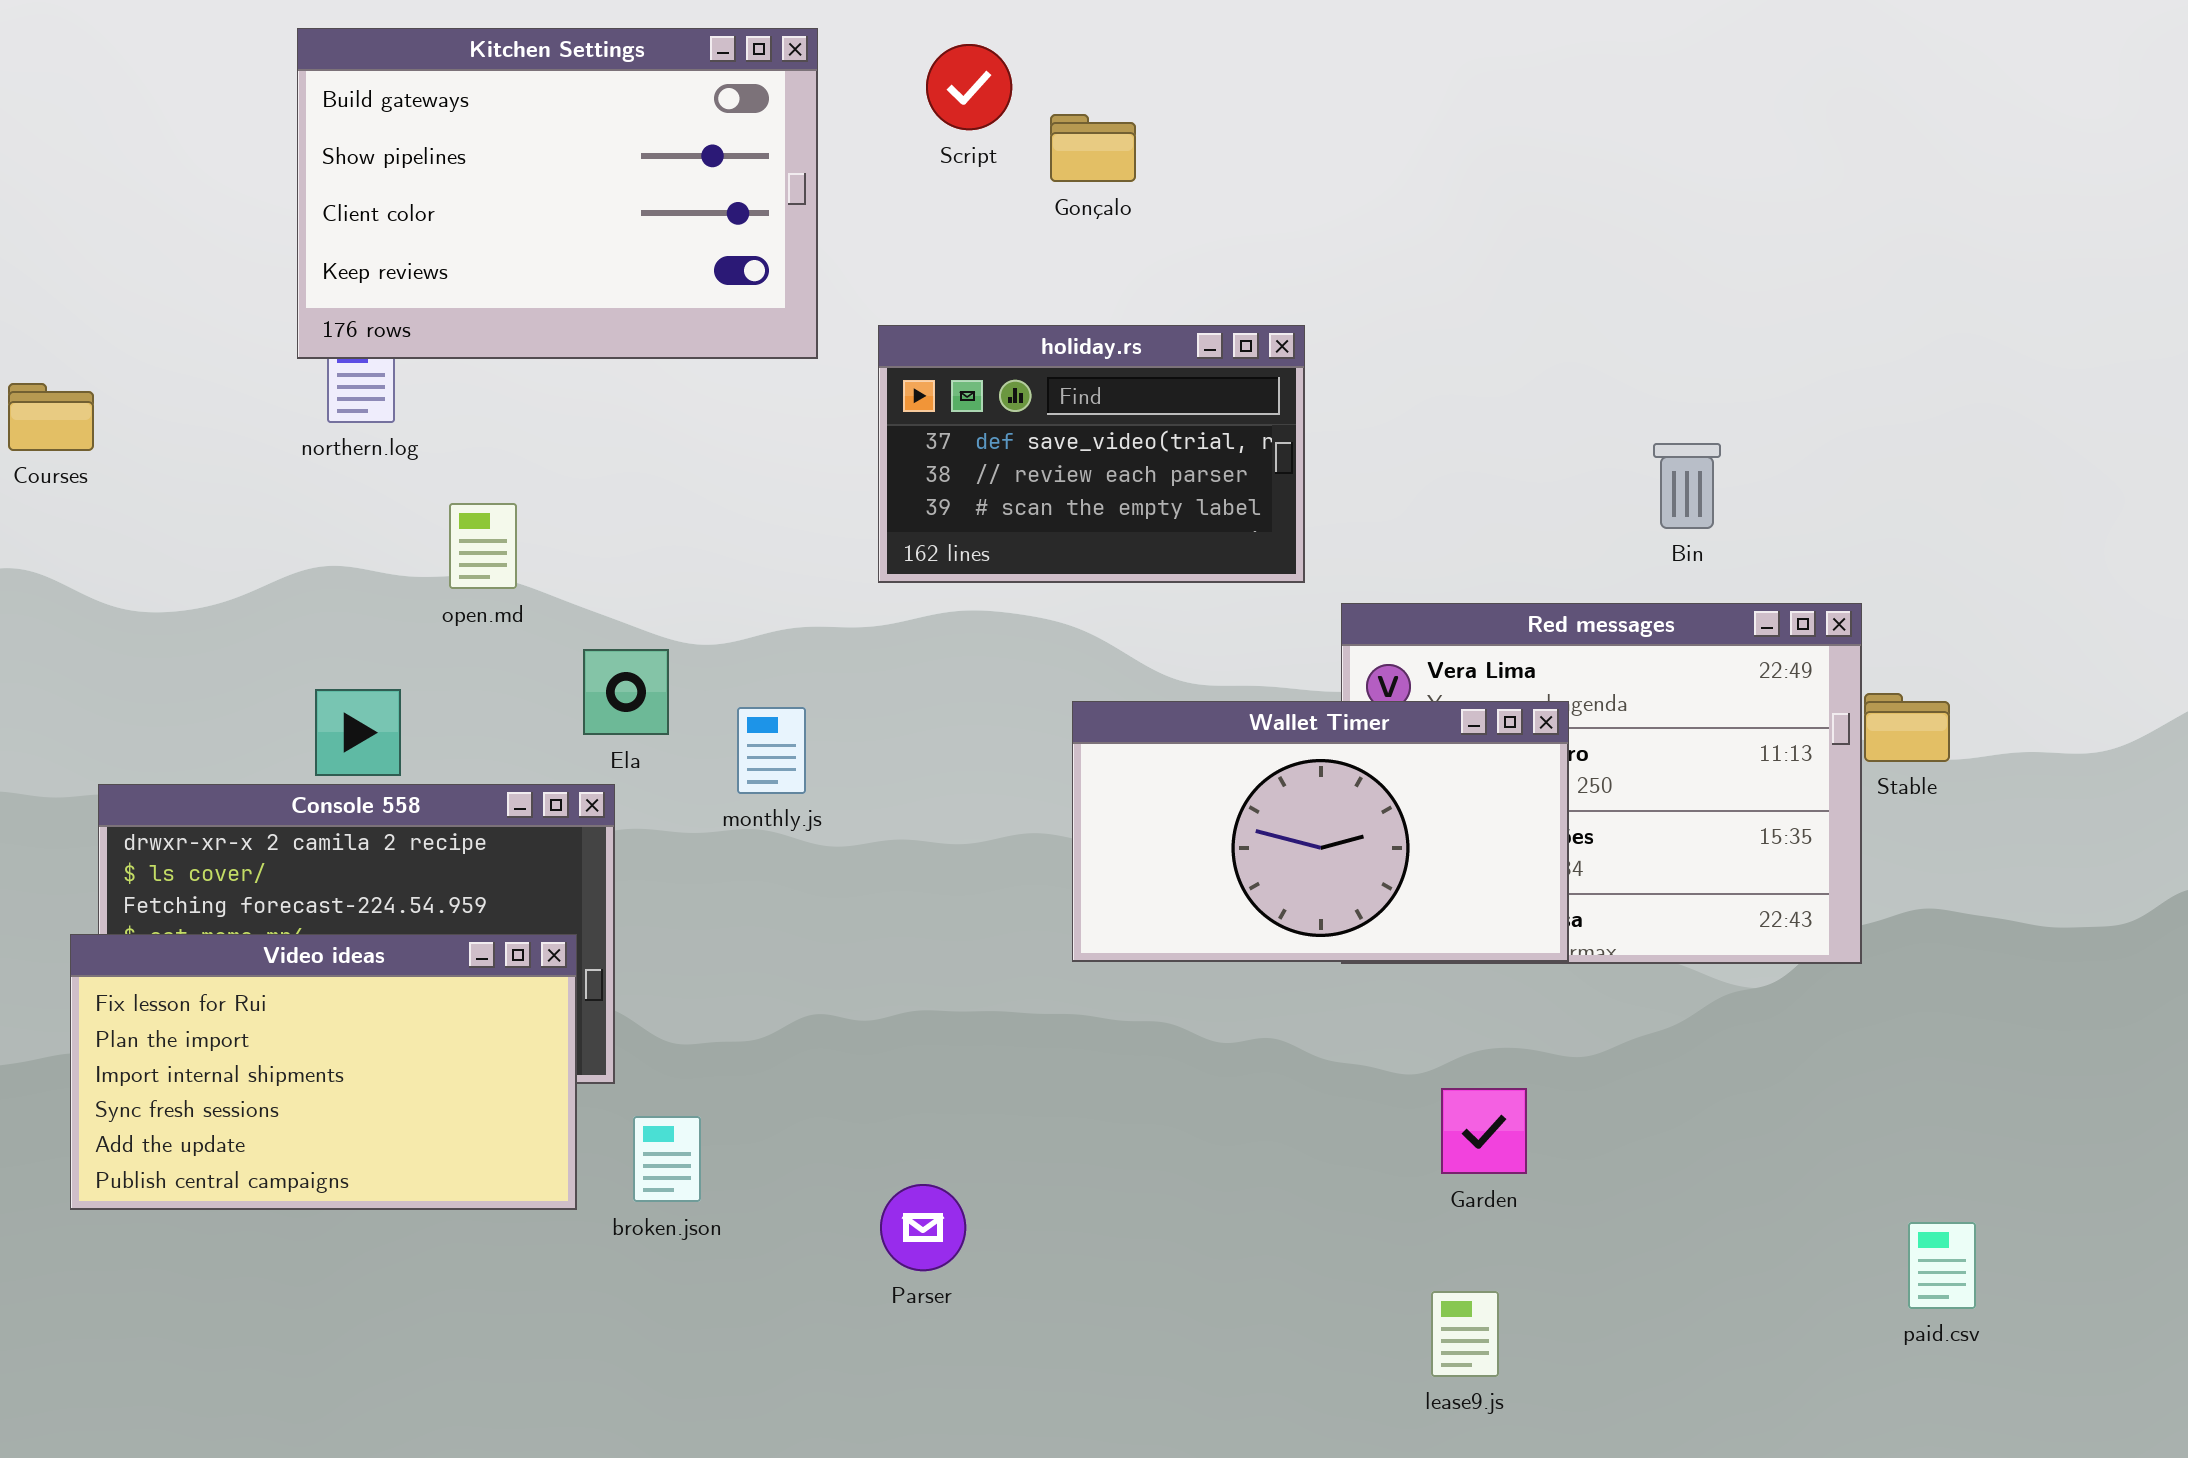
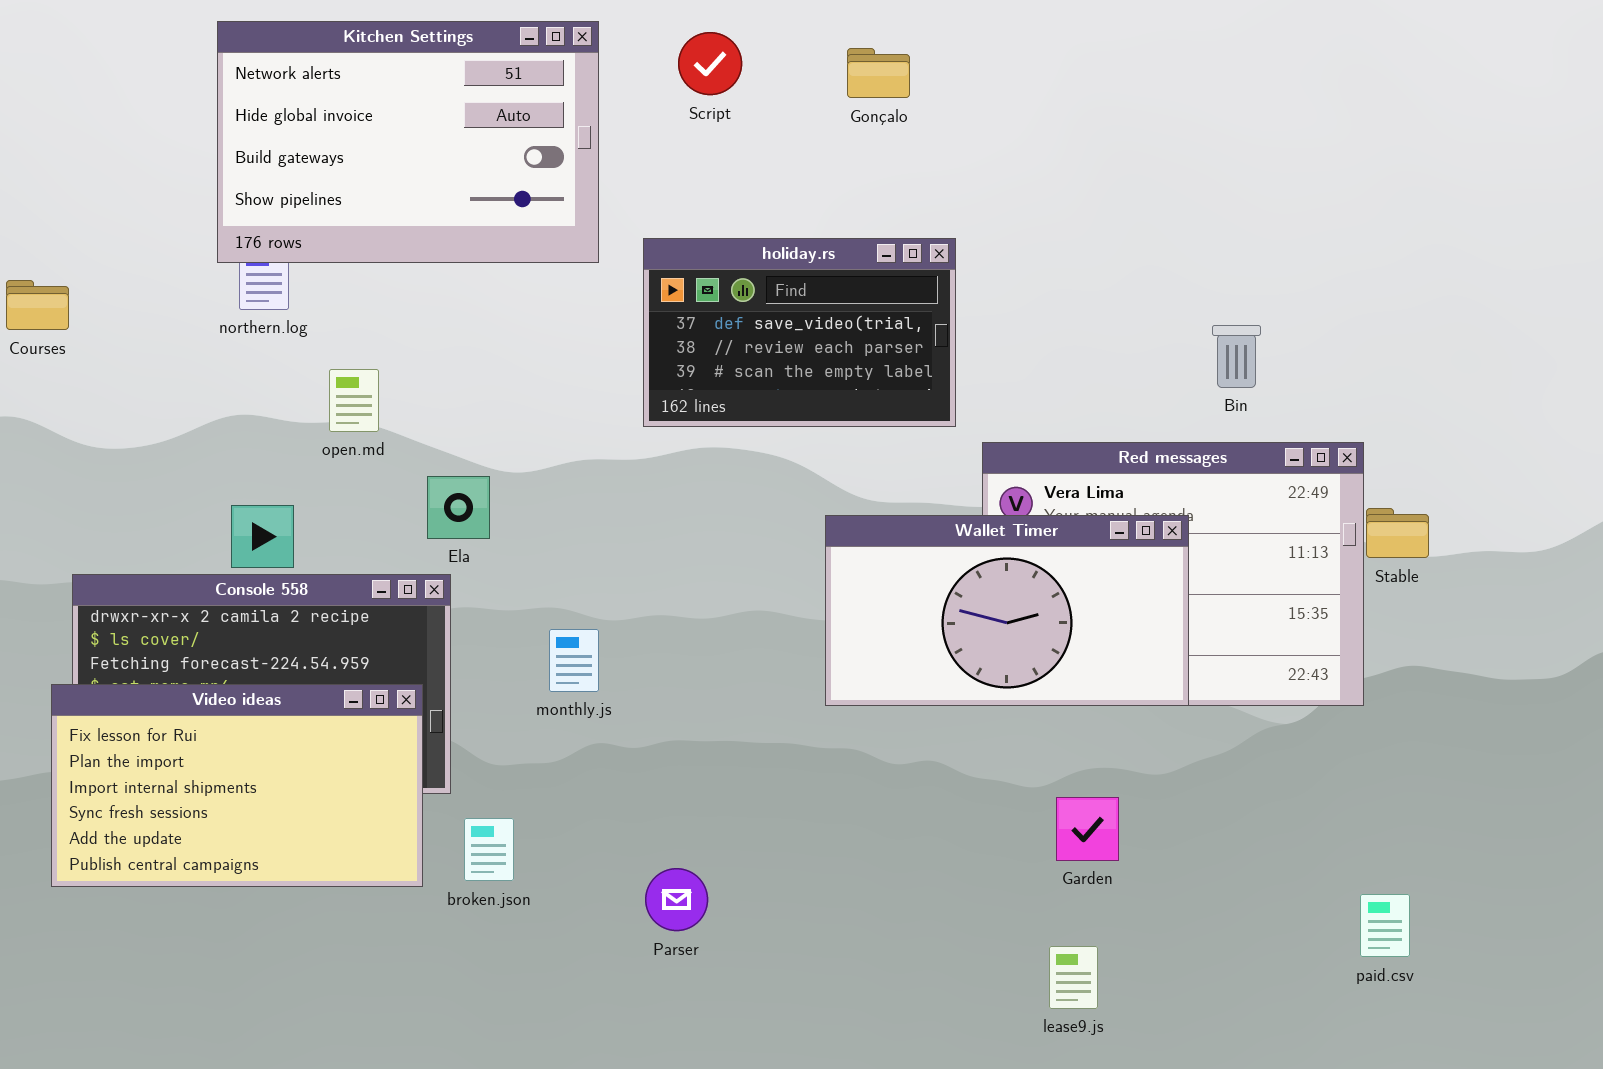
Kitchen Settings: [297,28,818,359] -> [217,21,599,263], scrolled up 2 rows
Gonçalo: [1050,114,1136,182] -> [847,48,910,98], moved
Wallet Timer: [1072,701,1569,962] -> [825,515,1189,706], moved
monthly.js: [737,707,806,794] -> [549,629,599,692], moved
paid.csv: [1908,1222,1976,1309] -> [1360,894,1410,957], moved

